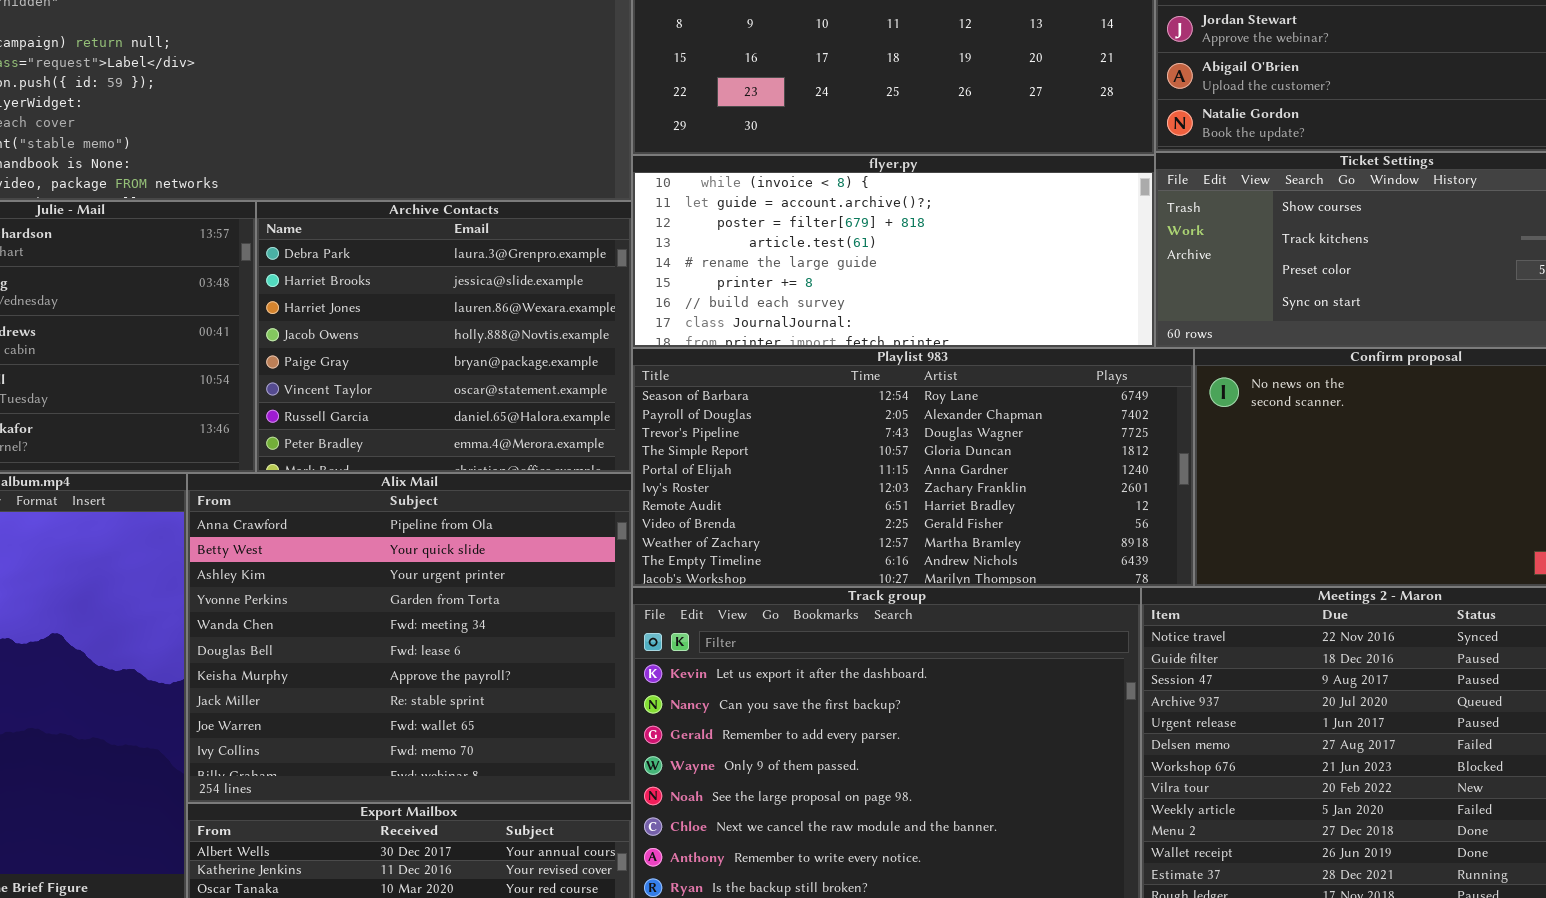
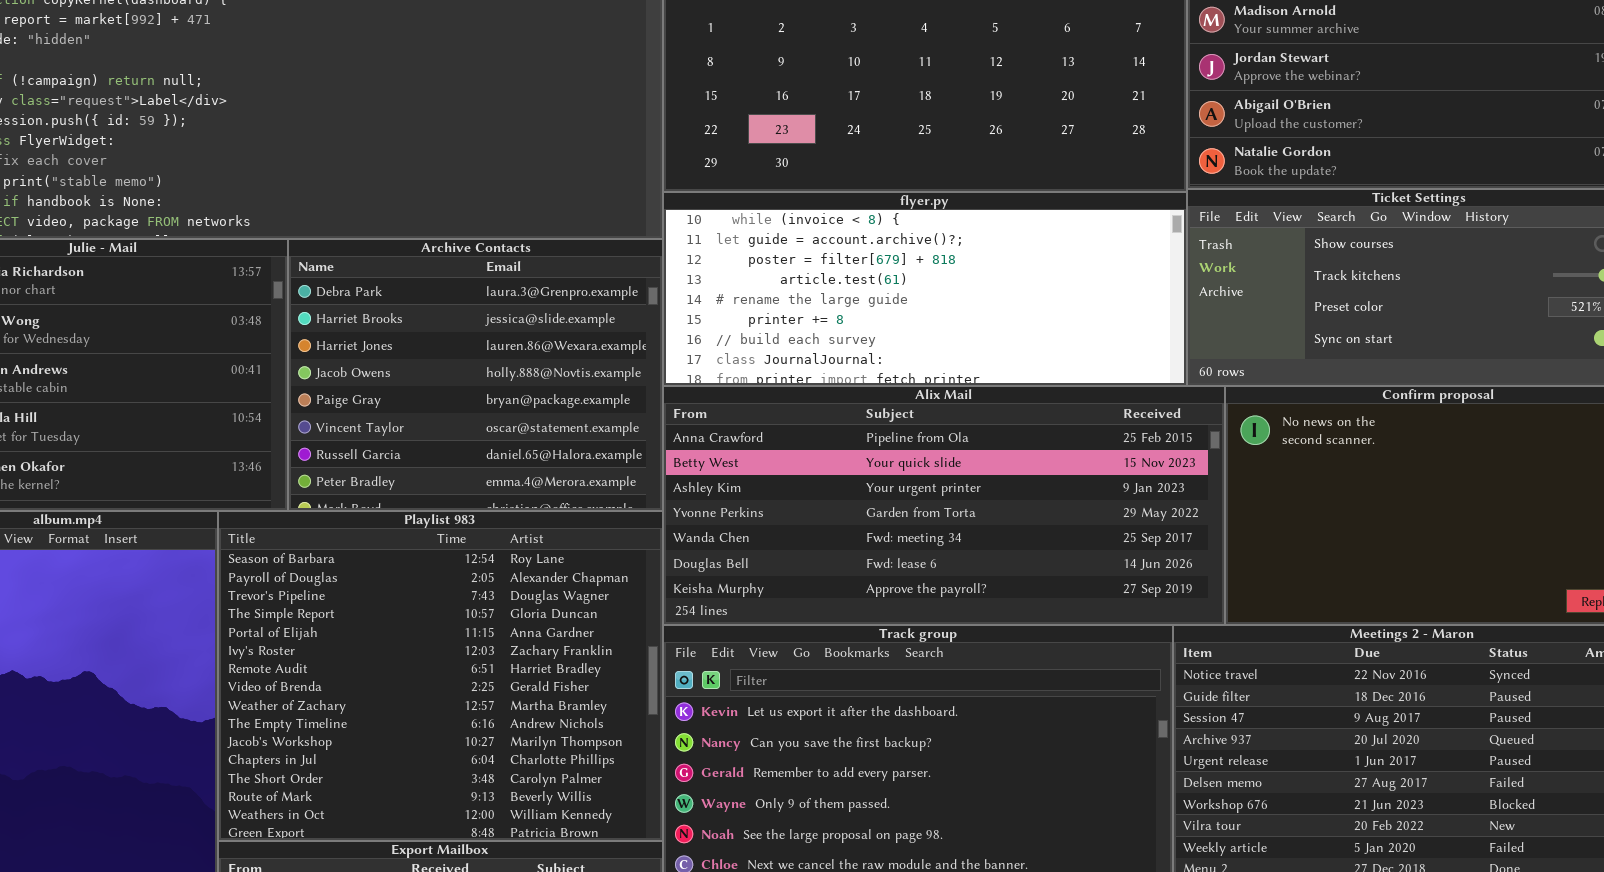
Playlist 983: [632,348,1194,587] -> [218,511,663,841], moved, resized
Alix Mail: [187,473,632,803] -> [663,386,1225,625], moved, resized

